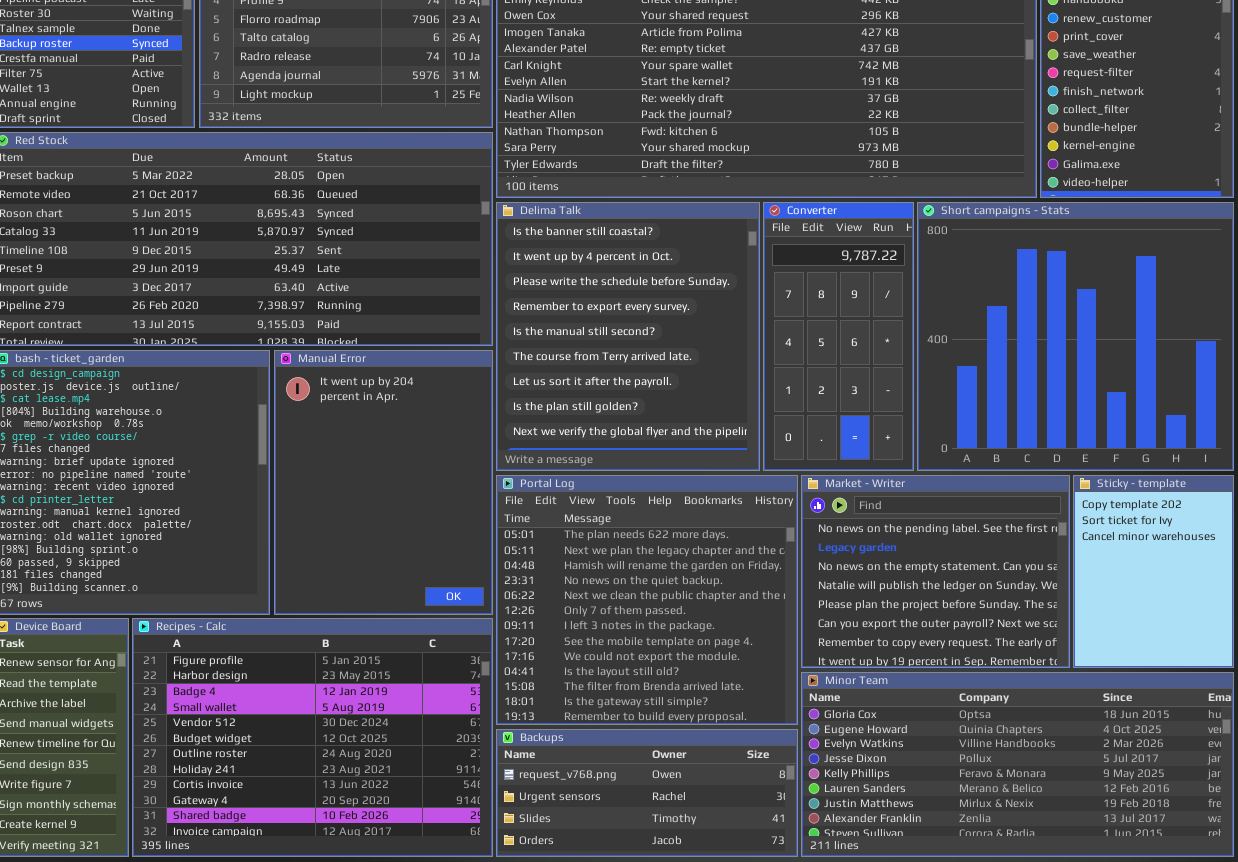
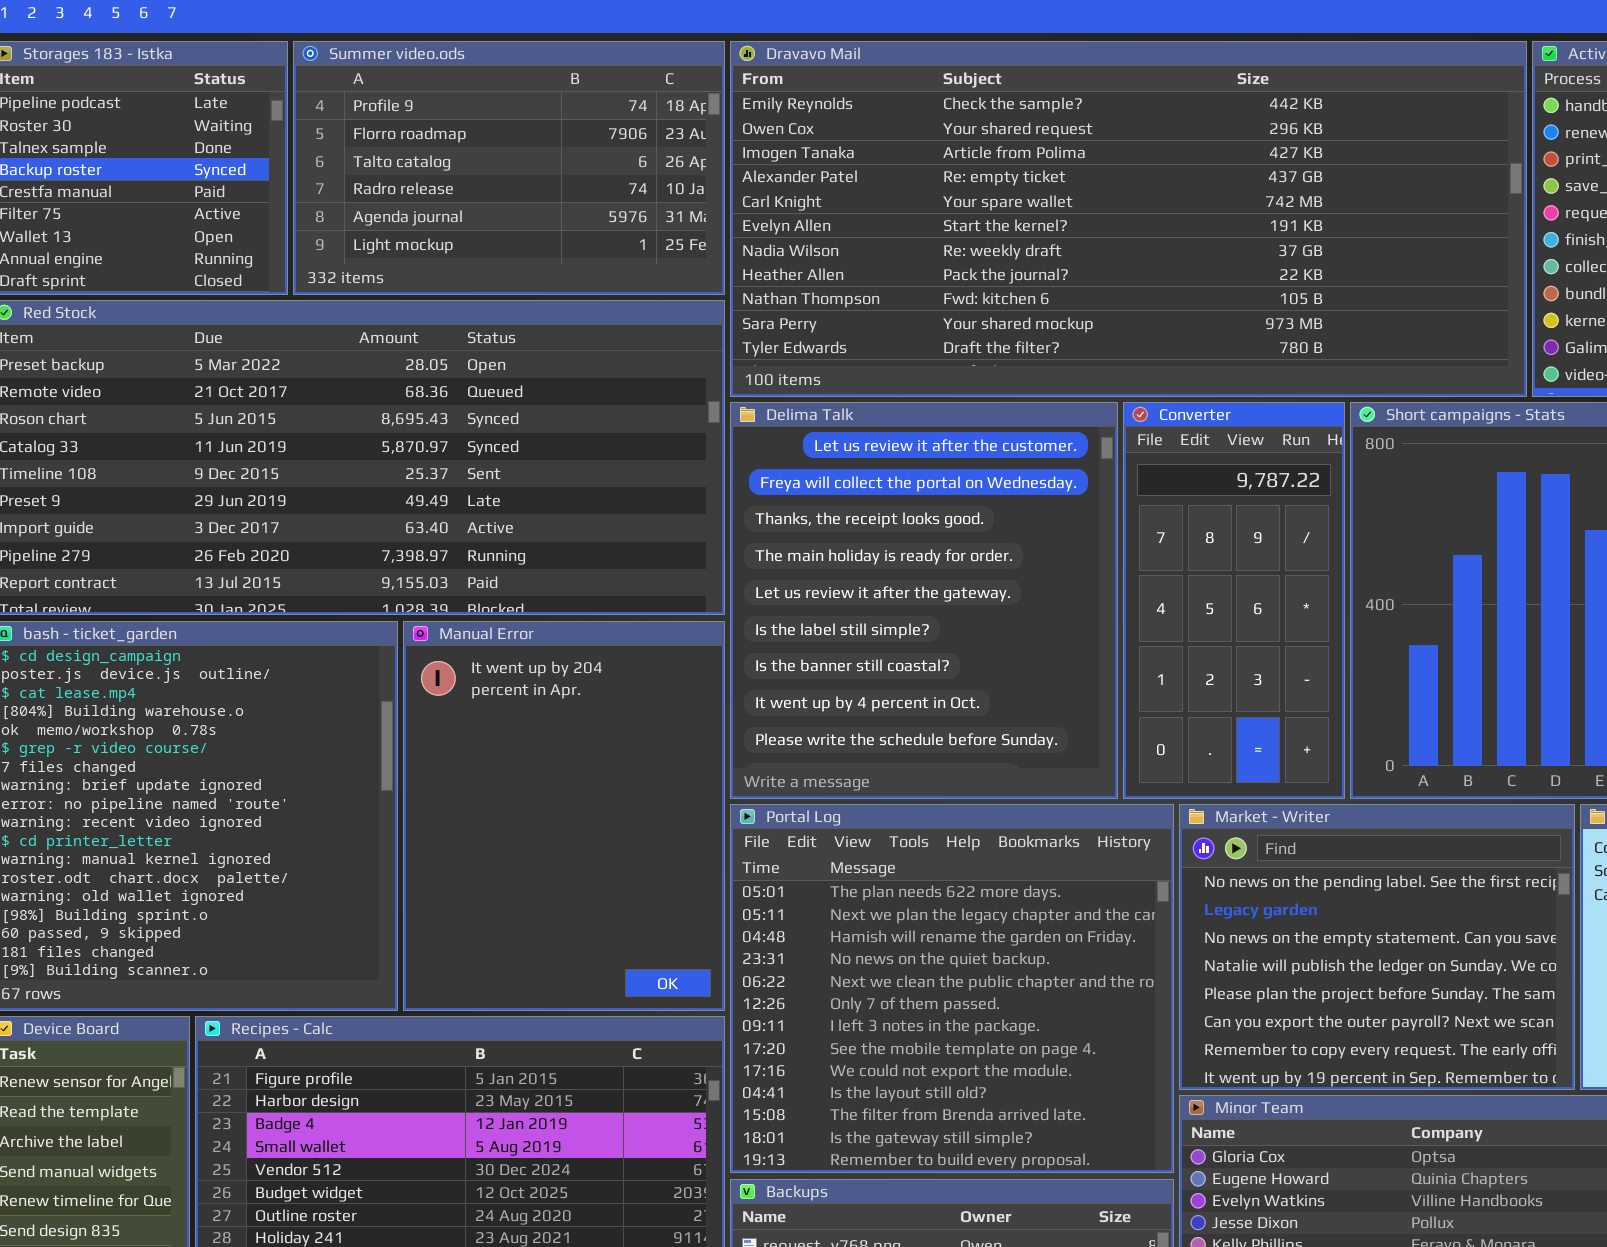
Delima Talk: [496,202,760,471] -> [730,402,1118,799], scrolled up 6 rows

